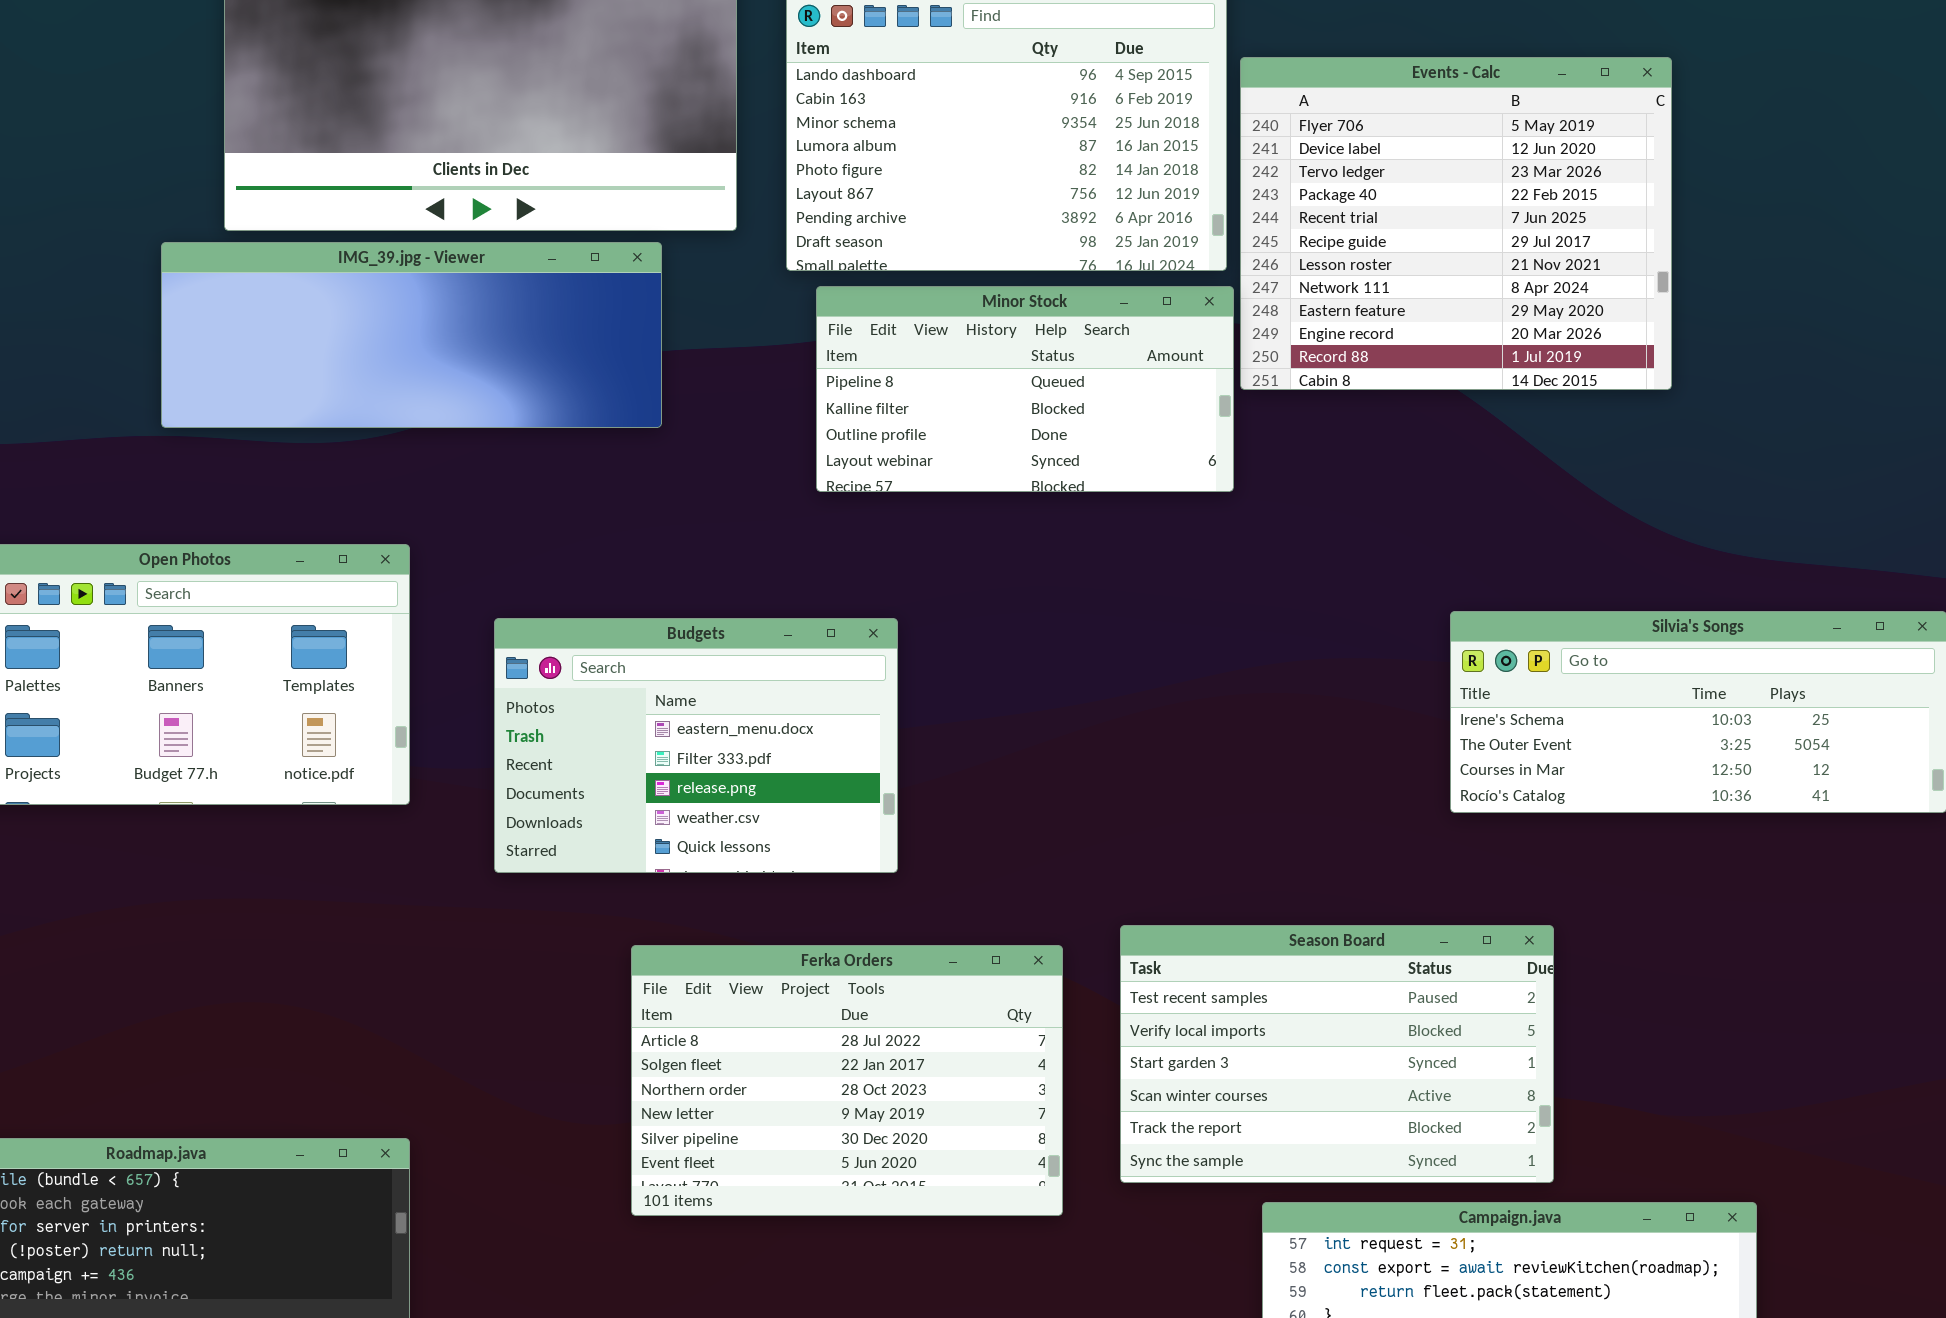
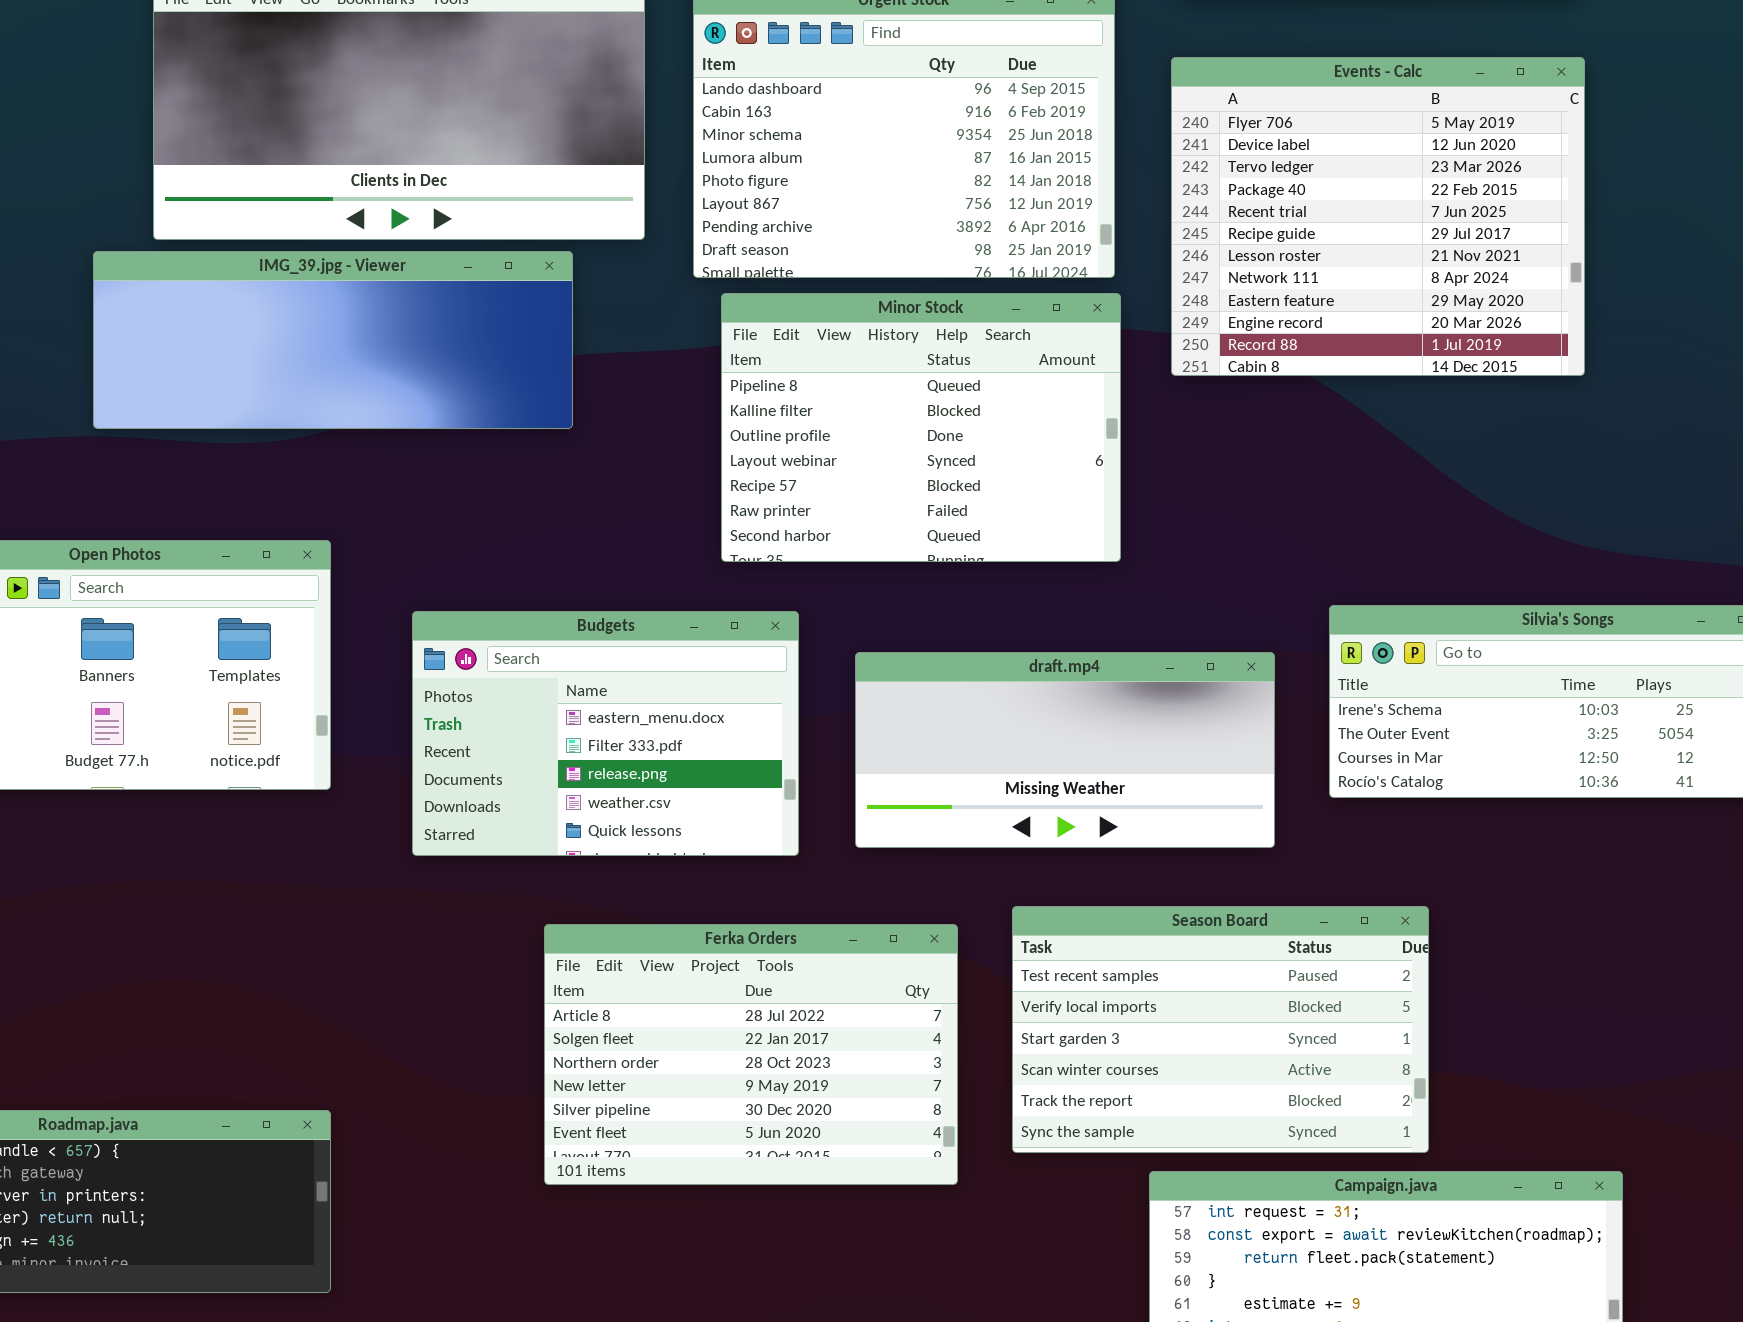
Events - Calc: [1240,57,1672,390] -> [1171,57,1585,376], moved
Minor Stock: [816,286,1234,492] -> [721,293,1121,562], resized
draft.mp4: none -> [855,652,1275,848], opened

